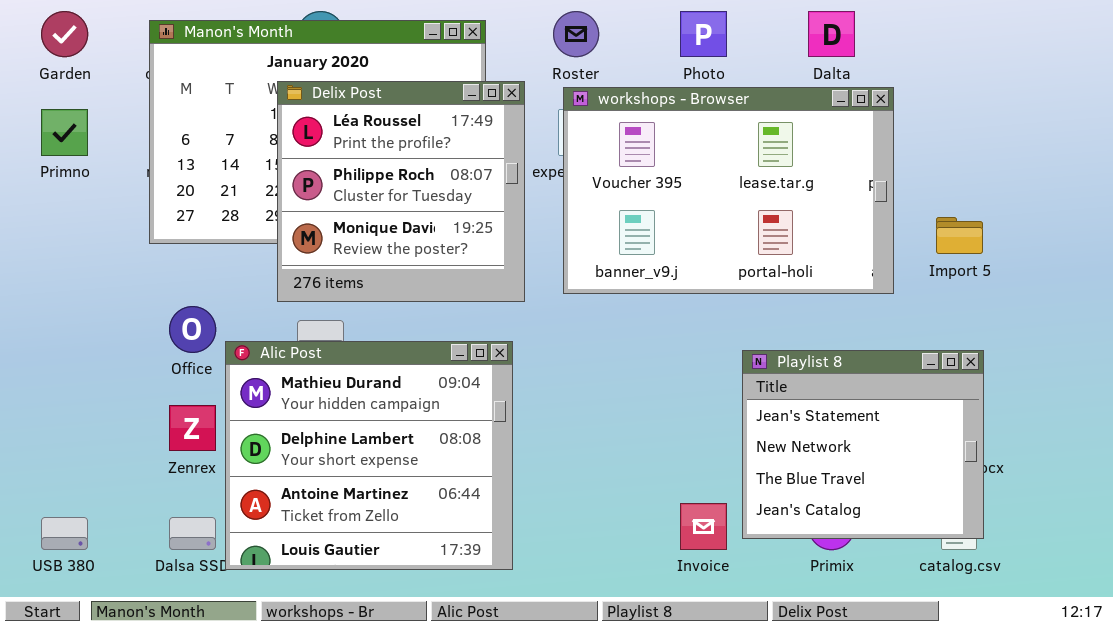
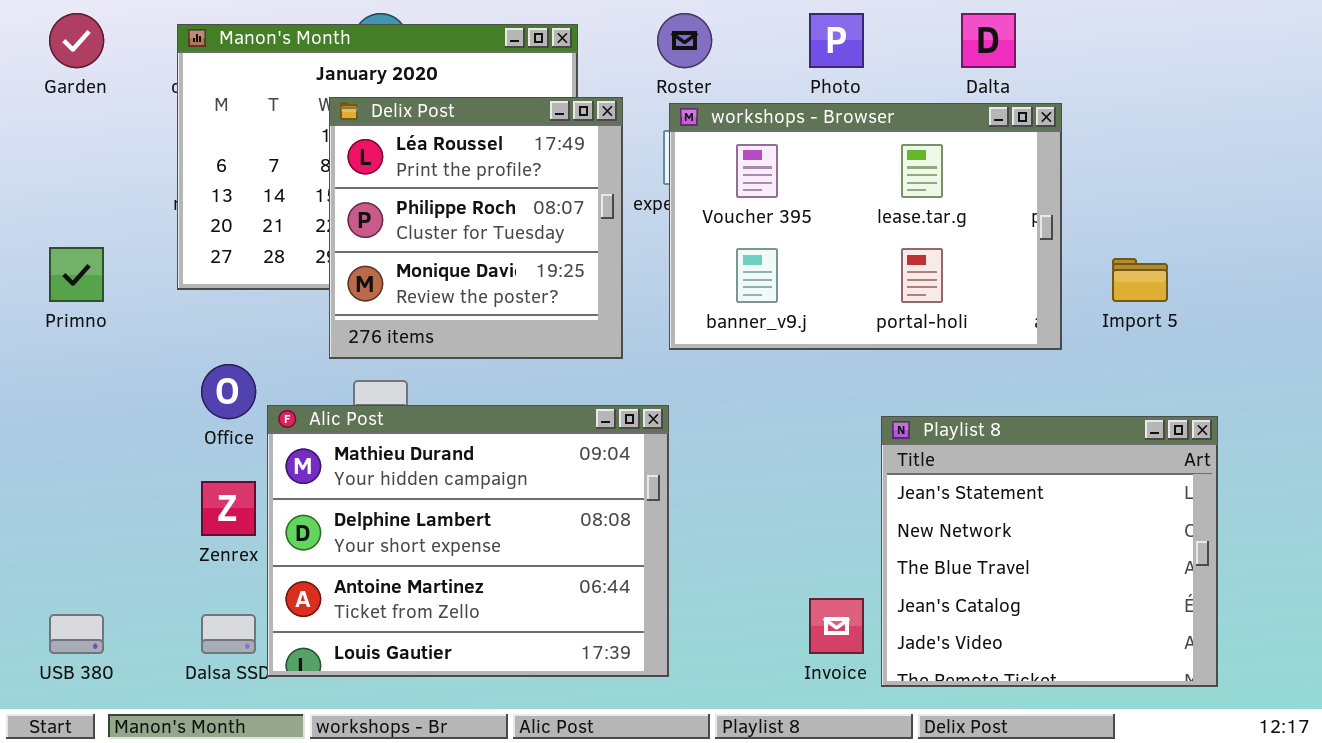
Primno: [41,109,88,156] -> [49,247,104,302], moved
Alic Post: [225,341,513,570] -> [267,405,669,677], resized
Playlist 8: [742,350,984,539] -> [881,416,1218,687], resized

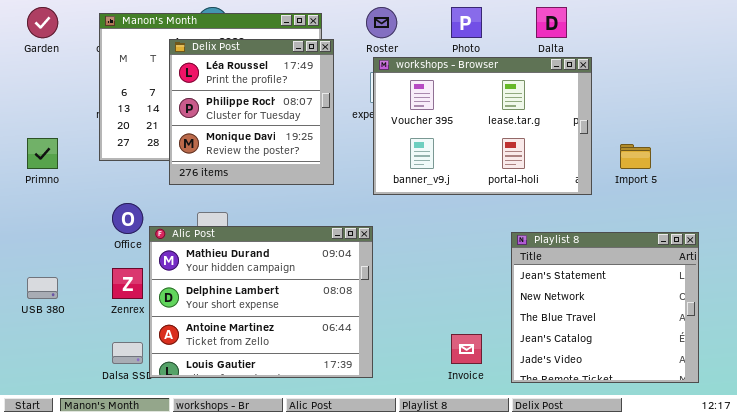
Delix Post: [329,97,623,359] -> [169,39,334,185], moved
Playlist 8: [881,416,1218,687] -> [511,232,699,383], moved
USB 380: [49,614,104,654] -> [27,277,58,299], moved

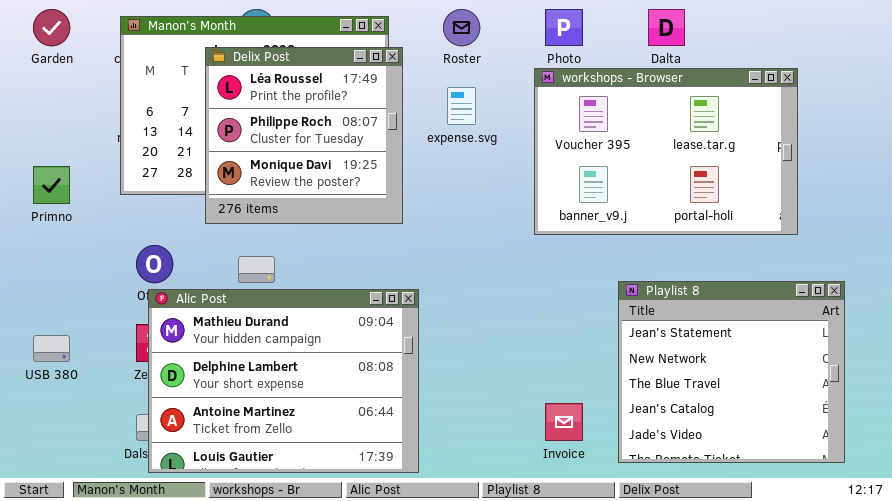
workshops - Browser: [373,57,592,195] -> [534,68,798,235], moved
Alic Post: [149,226,373,378] -> [148,289,419,473], moved

